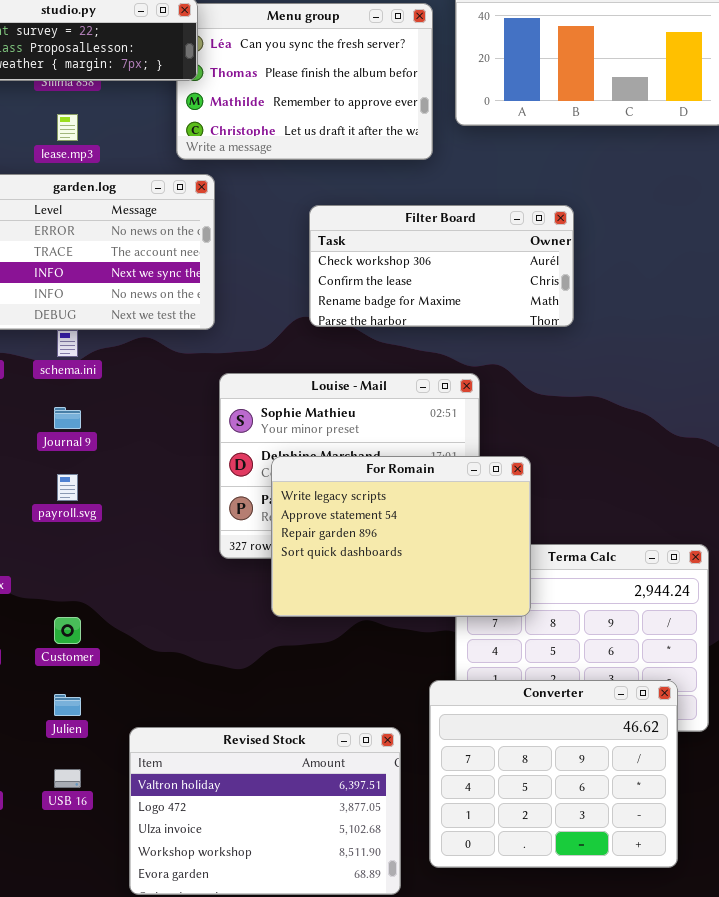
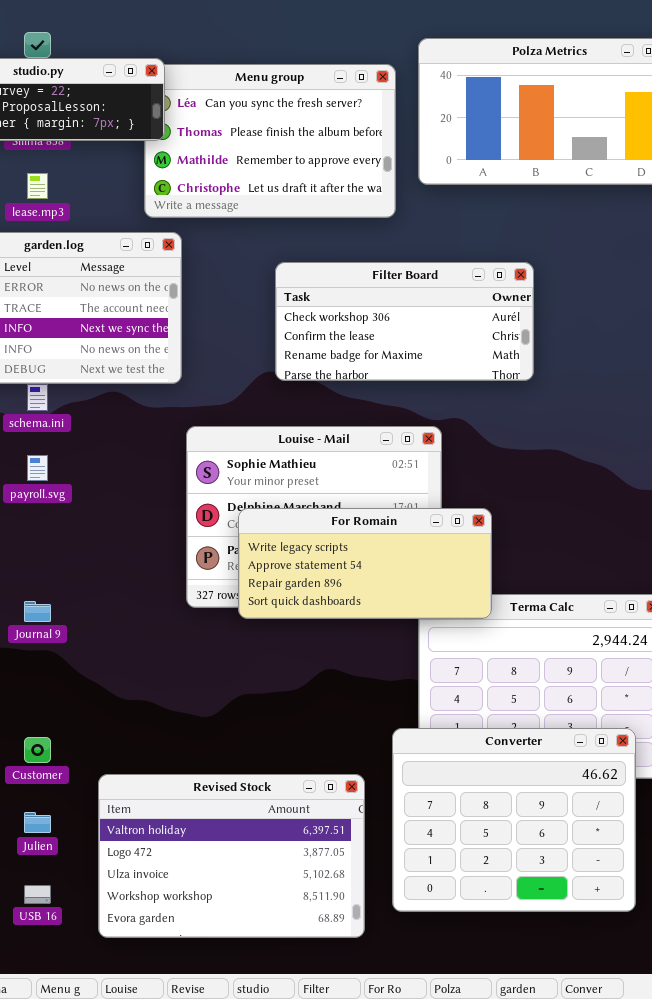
Journal 9: [54,407,81,429] -> [24,601,51,622], moved
For Romain: [271,456,531,617] -> [238,508,492,619], resized
payroll.svg: [57,474,78,501] -> [27,455,48,481], moved
Customer: [54,617,81,644] -> [24,737,51,763], moved
Julien: [54,694,81,716] -> [24,812,51,833], moved
USB 16: [54,769,81,788] -> [24,885,51,904], moved

